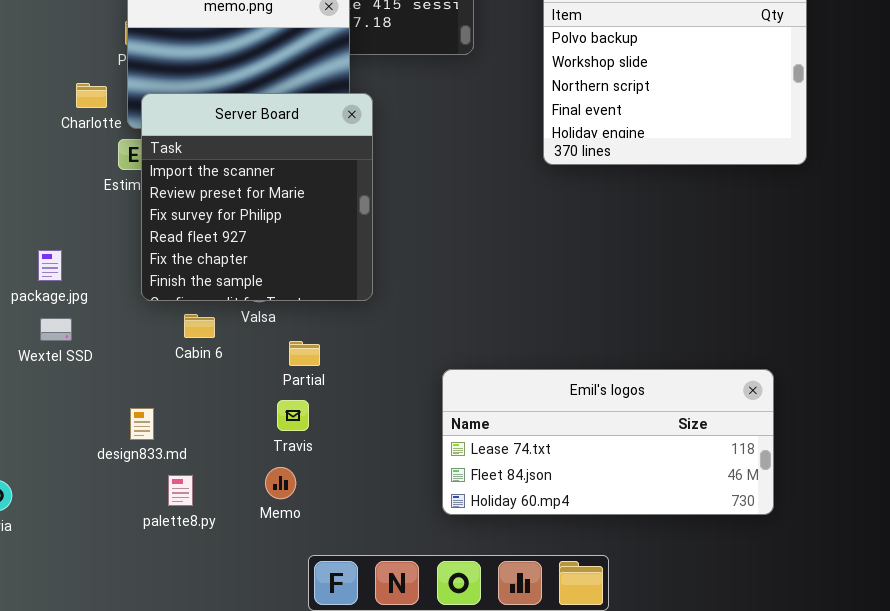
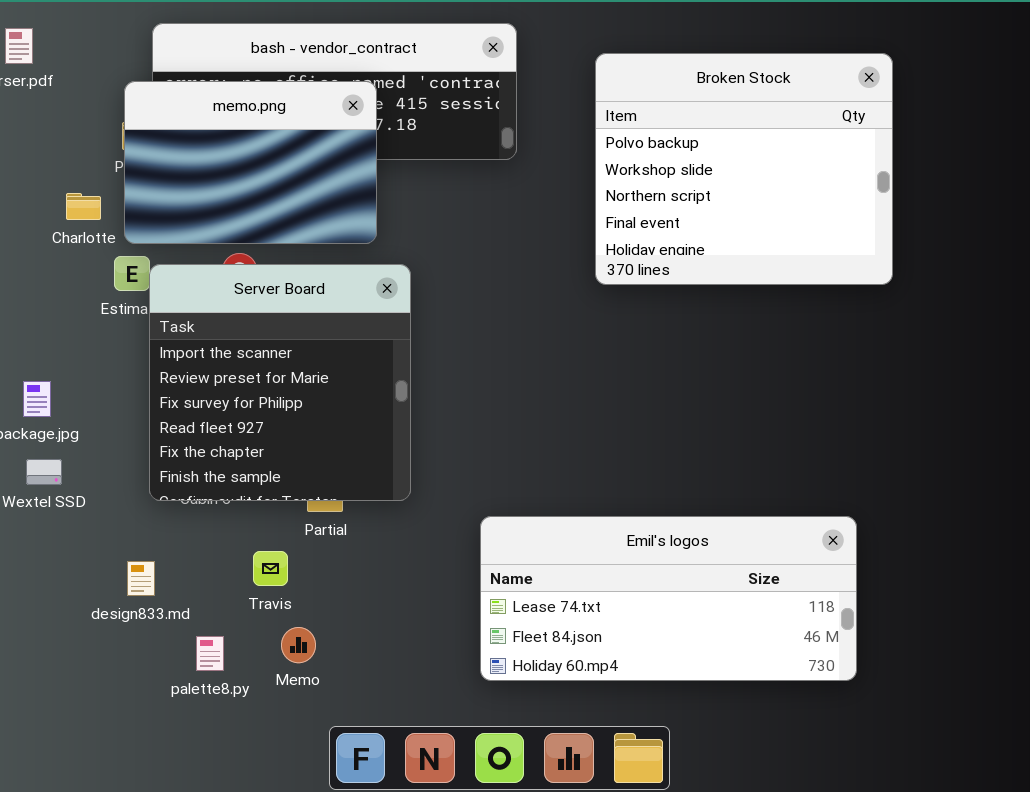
Server Board: [141,93,373,301] -> [149,264,411,501], moved
Travis: [277,400,309,431] -> [253,551,288,586], moved
palette8.py: [168,475,193,506] -> [196,636,224,671], moved

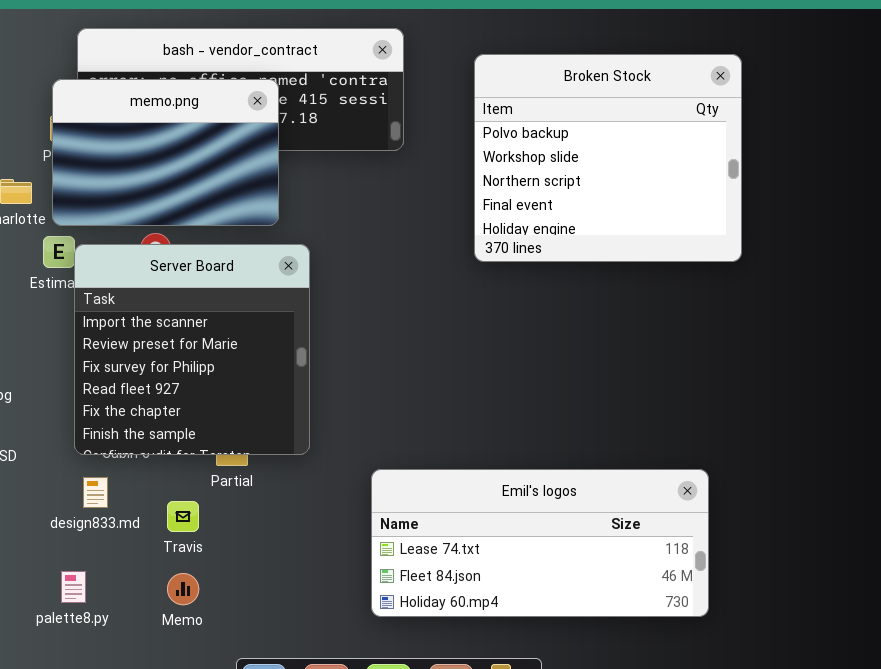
design833.md: [127,561,155,596] -> [83,477,108,508], moved
Memo: [281,627,316,663] -> [167,573,199,605], moved
palette8.py: [196,636,224,671] -> [61,571,86,603], moved

